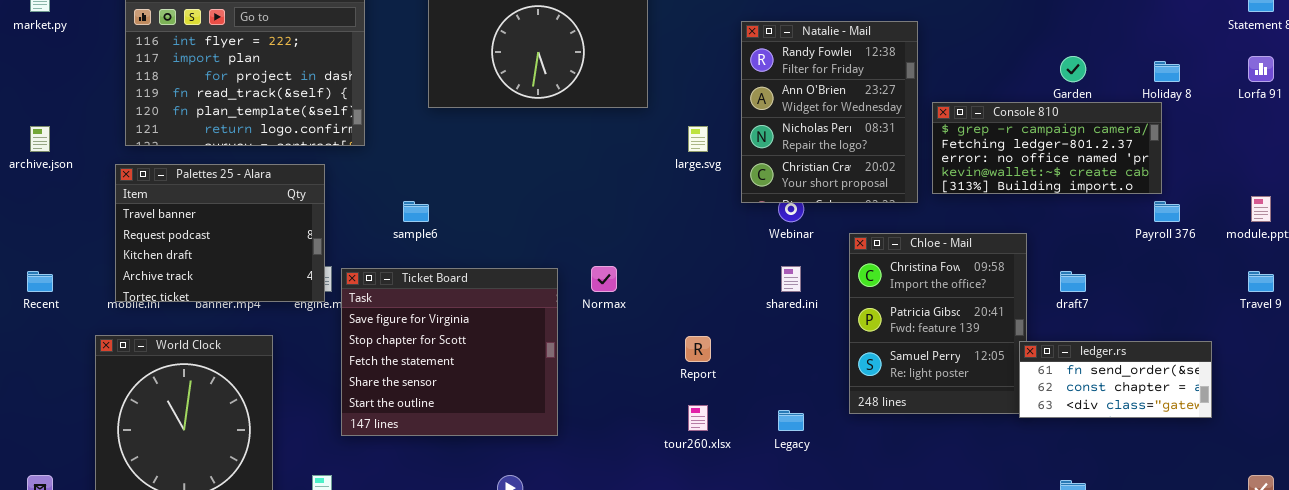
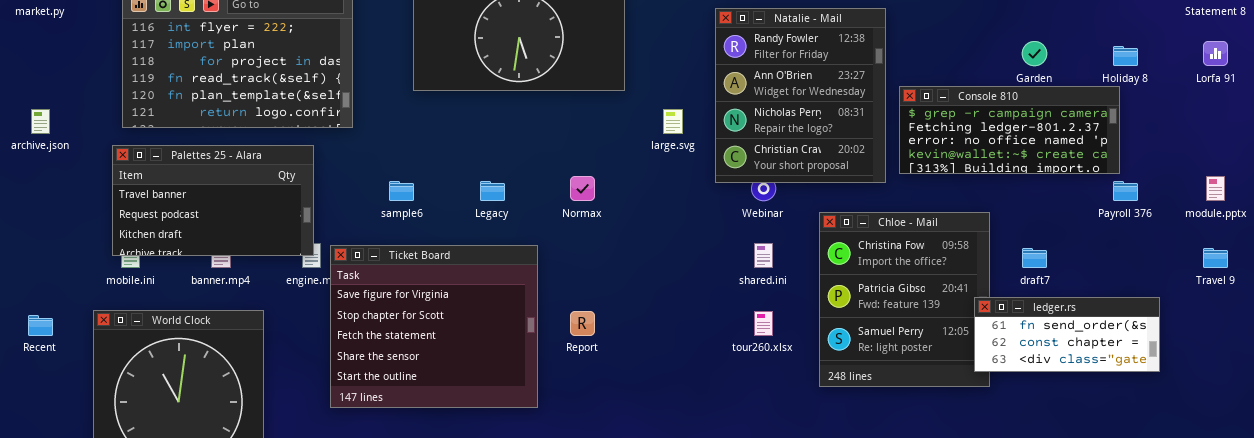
Palettes 25 - Alara: [115,164,325,302] -> [112,145,314,256], resized
Normax: [591,266,617,292] -> [570,176,595,201], moved
Recent: [27,271,53,292] -> [28,315,53,336], moved
Report: [685,336,711,362] -> [570,311,595,336], moved
ledger.rs: [1019,341,1212,418] -> [974,297,1160,372], moved
tour260.xlsx: [688,405,708,431] -> [754,311,773,336], moved
Legacy: [778,410,804,431] -> [480,181,505,201], moved

